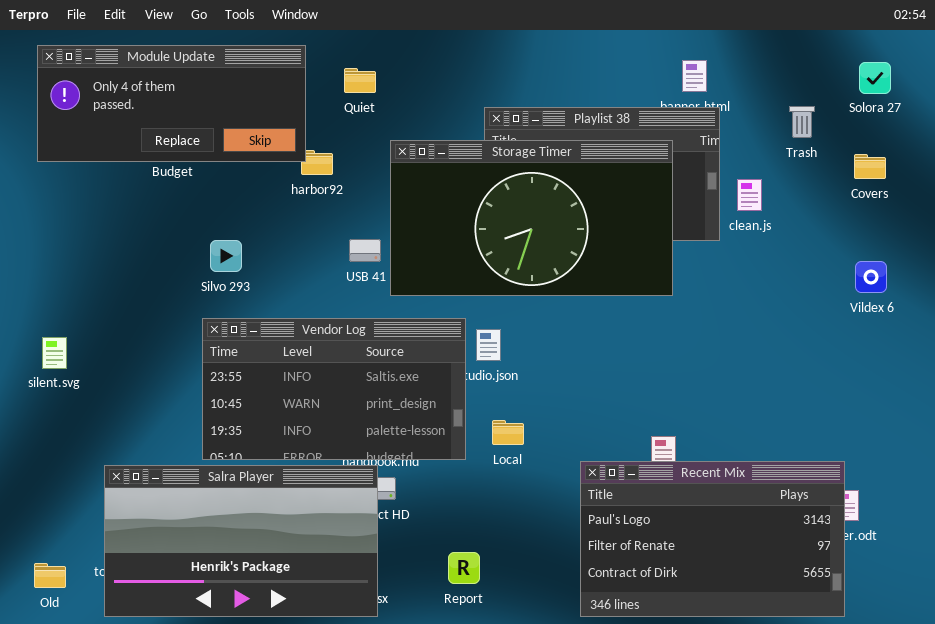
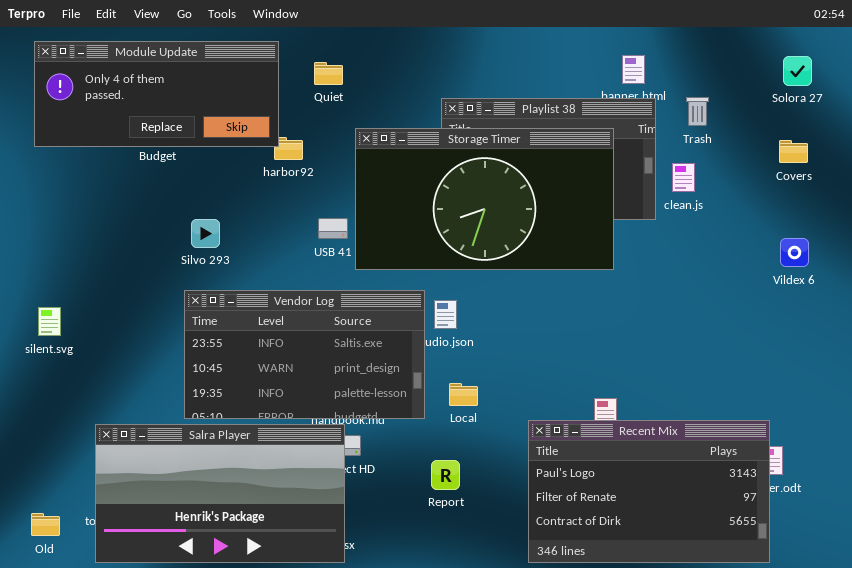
Trash: [789,106,815,138] -> [686,97,709,126], moved
Report: [448,552,480,584] -> [431,460,460,490], moved

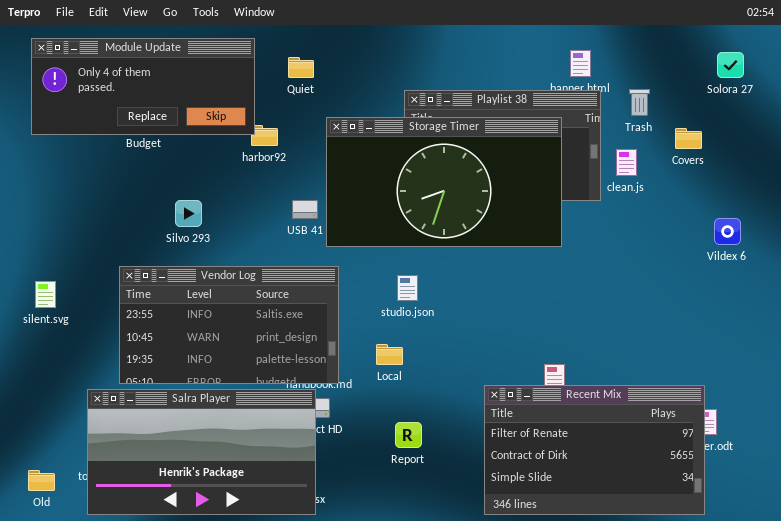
Covers: [779,140,808,163] -> [675,128,702,149], moved
Vendor Log: [184,290,425,419] -> [119,266,339,384], moved
Local: [449,383,478,406] -> [376,344,403,365], moved
Recent Mix: [528,420,770,563] -> [484,385,705,515], scrolled down 1 row

